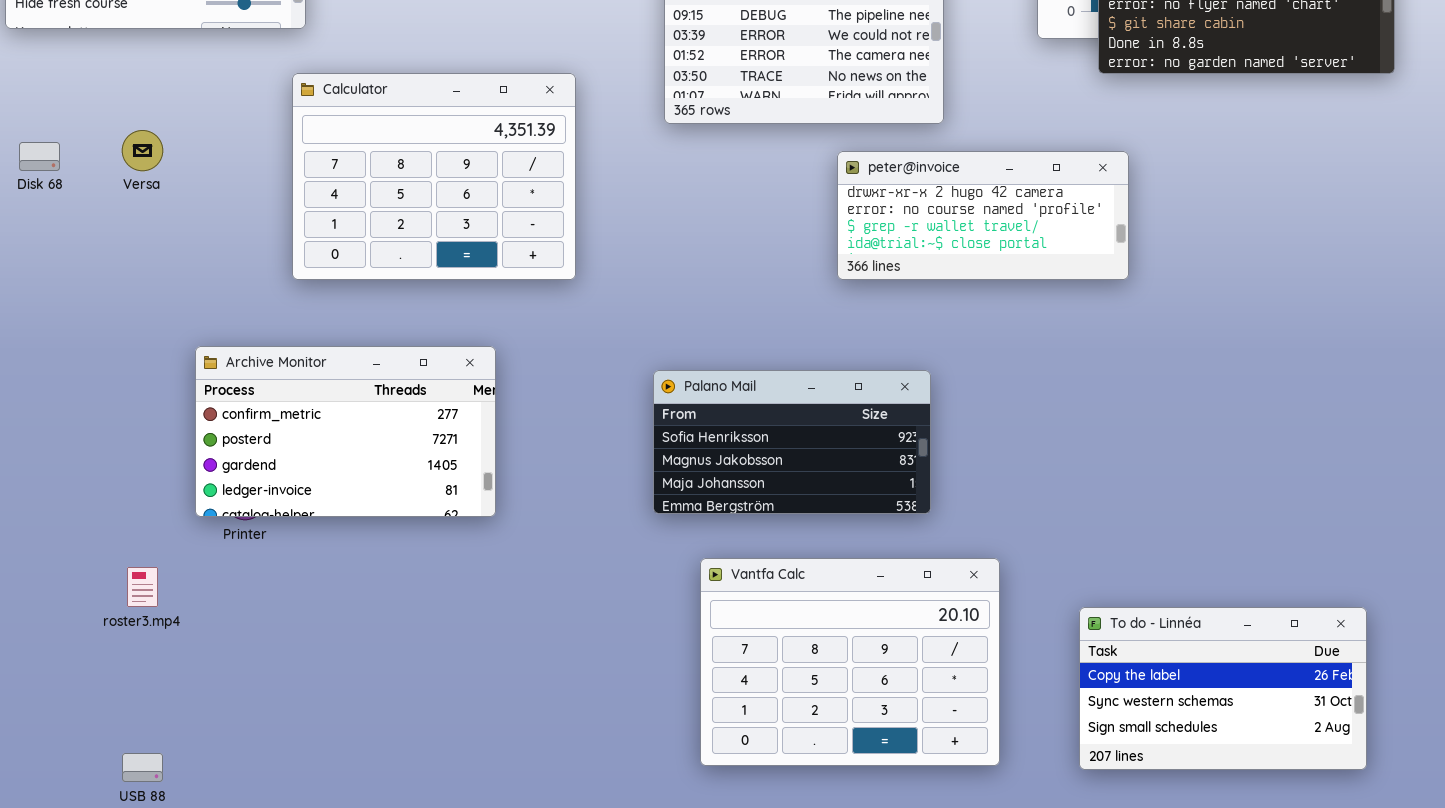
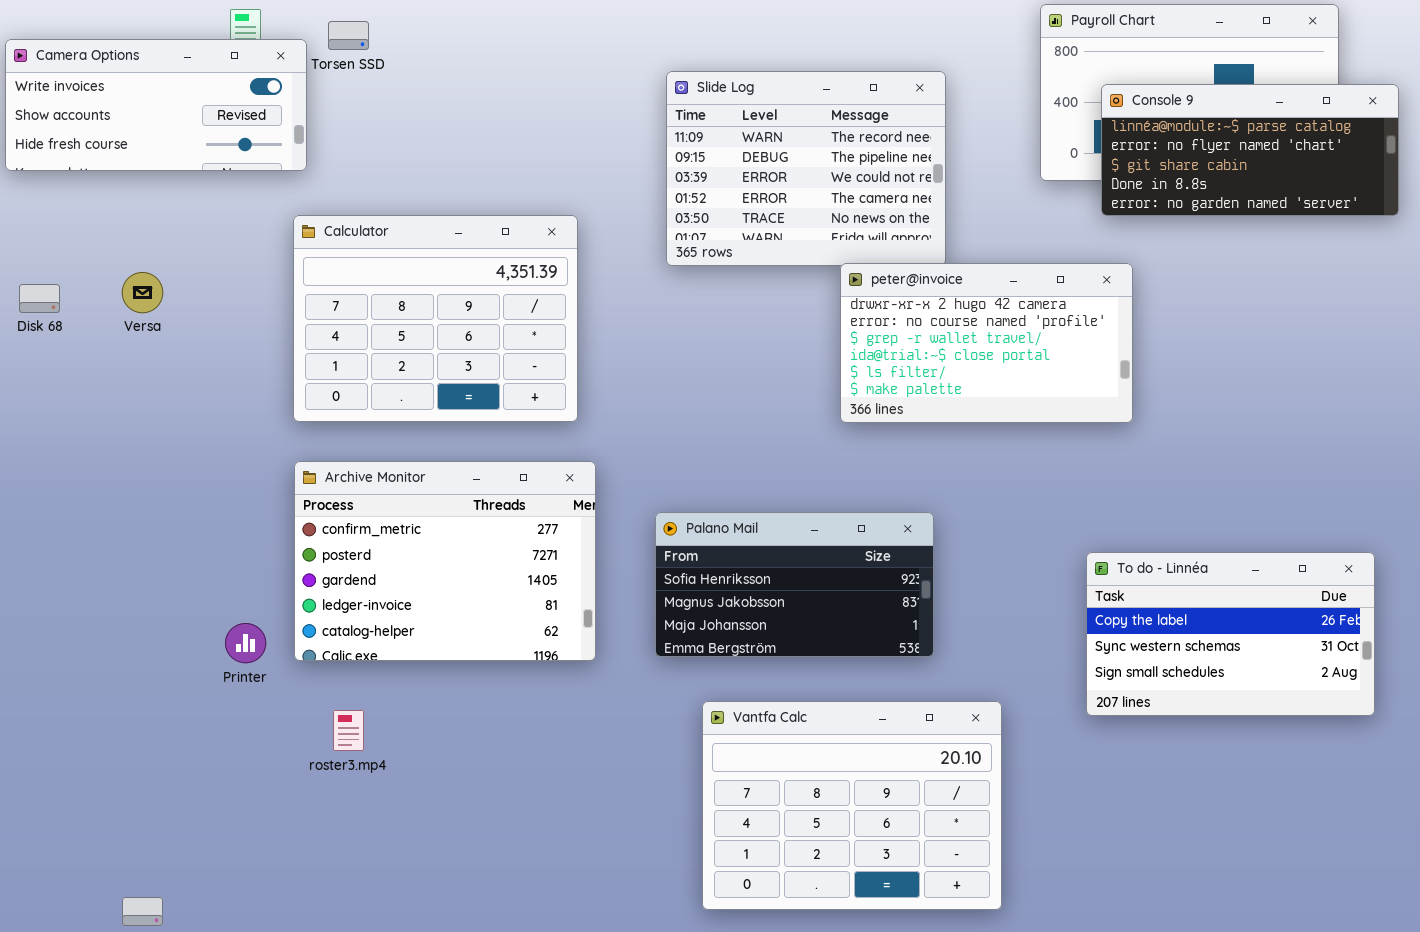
peter@invoice: [837,151,1129,280] -> [840,263,1133,423], resized
Archive Monitor: [195,346,496,517] -> [294,461,596,661], moved, resized
roster3.mp4: [127,567,158,607] -> [333,710,364,751], moved
To do - Linnéa: [1079,607,1367,770] -> [1086,552,1375,716], moved

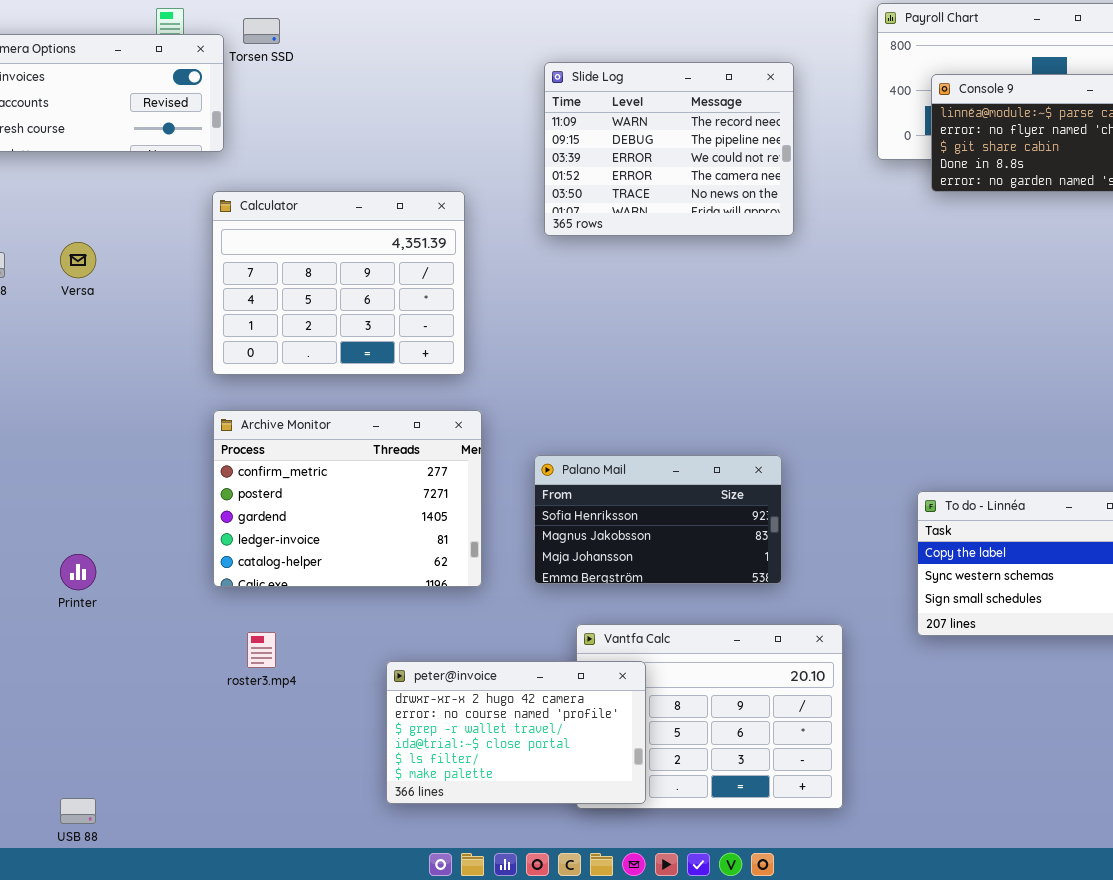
peter@invoice: [840,263,1133,423] -> [386,661,646,804], moved
Printer: [225,623,266,663] -> [60,554,96,590], moved

